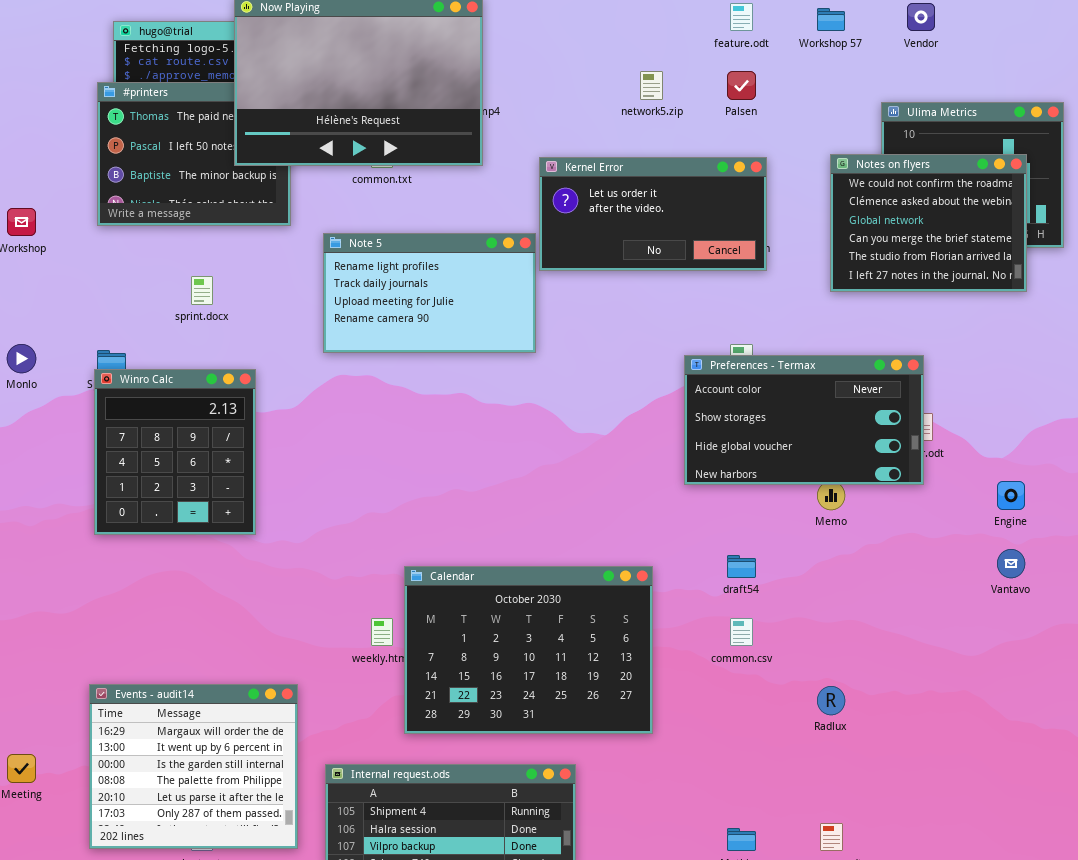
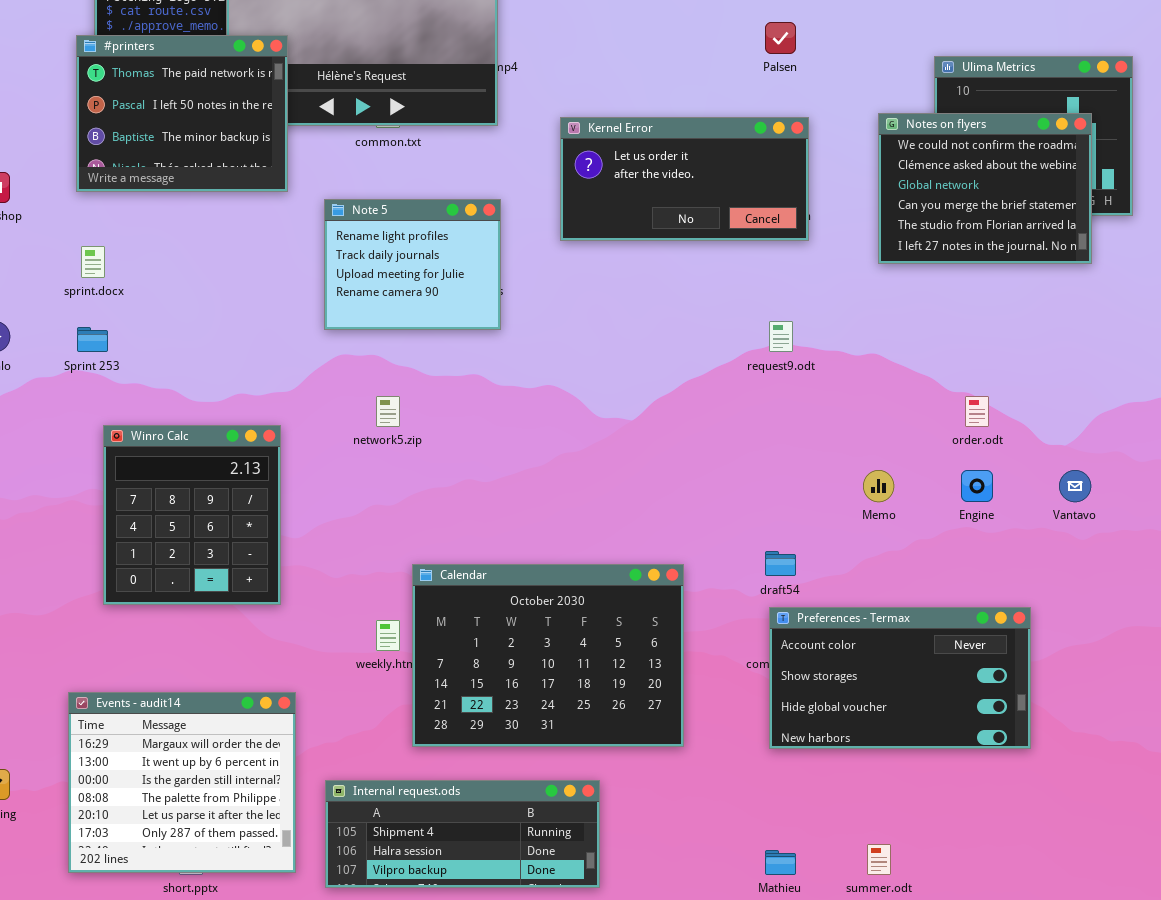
network5.zip: [640,71,663,100] -> [376,396,400,427], moved
#printers: [97,82,291,226] -> [76,35,288,192], raised
Note 5: [323,233,536,353] -> [324,199,501,330], resized
sprint.docx: [191,276,213,305] -> [81,246,105,278], moved
Preferences - Termax: [684,355,924,485] -> [769,607,1031,749], moved
Winro Calc: [94,369,256,535] -> [103,425,281,605], moved
Engine: [997,481,1025,510] -> [961,470,993,502], moved
Vantavo: [997,549,1025,578] -> [1059,470,1091,502], moved

